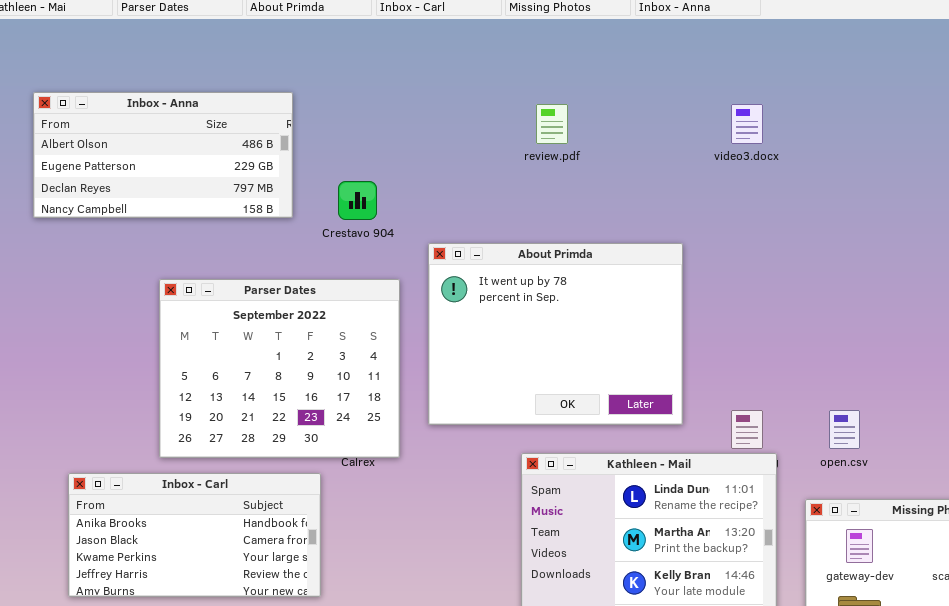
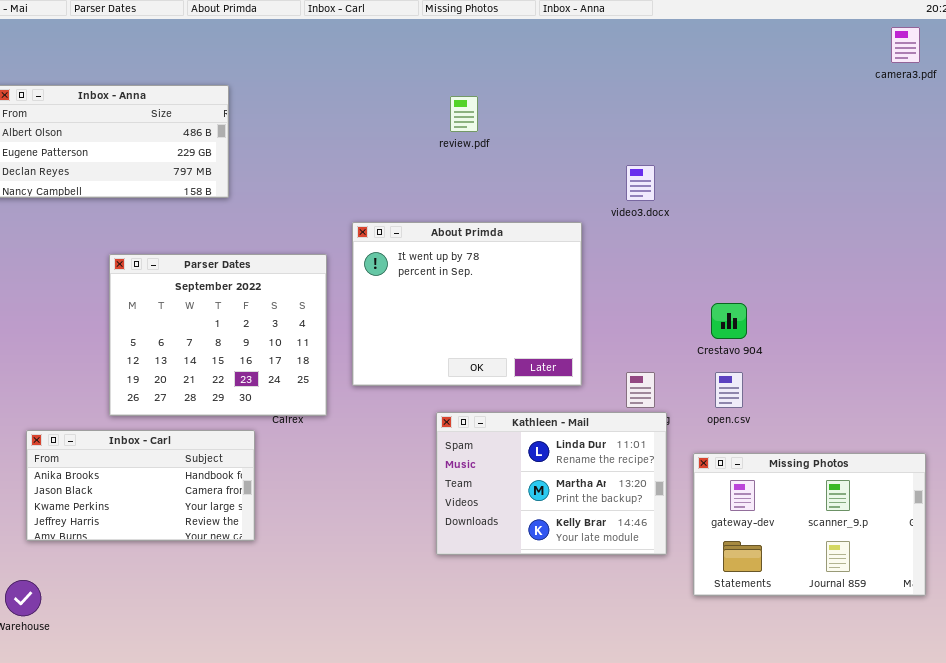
video3.docx: [731,104,763,144] -> [626,165,655,201], moved
Crestavo 904: [338,181,377,220] -> [711,303,747,339], moved

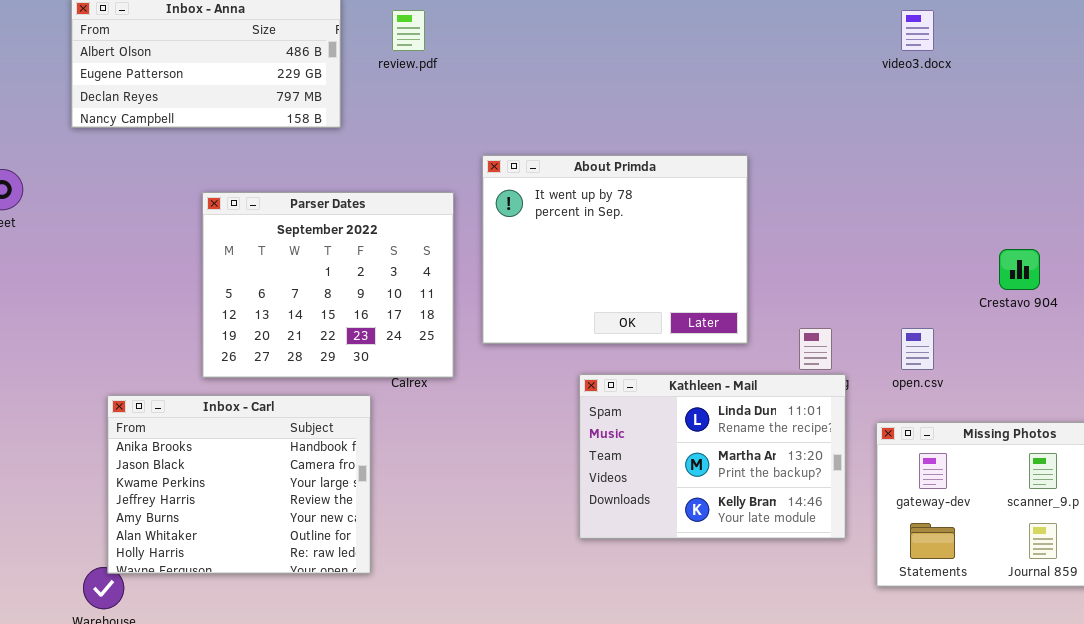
review.pdf: [450,96,478,132] -> [392,10,425,51], moved
video3.docx: [626,165,655,201] -> [901,10,934,51], moved
Crestavo 904: [711,303,747,339] -> [999,249,1040,290], moved
Inbox - Carl: [26,430,255,541] -> [107,395,371,574], resized

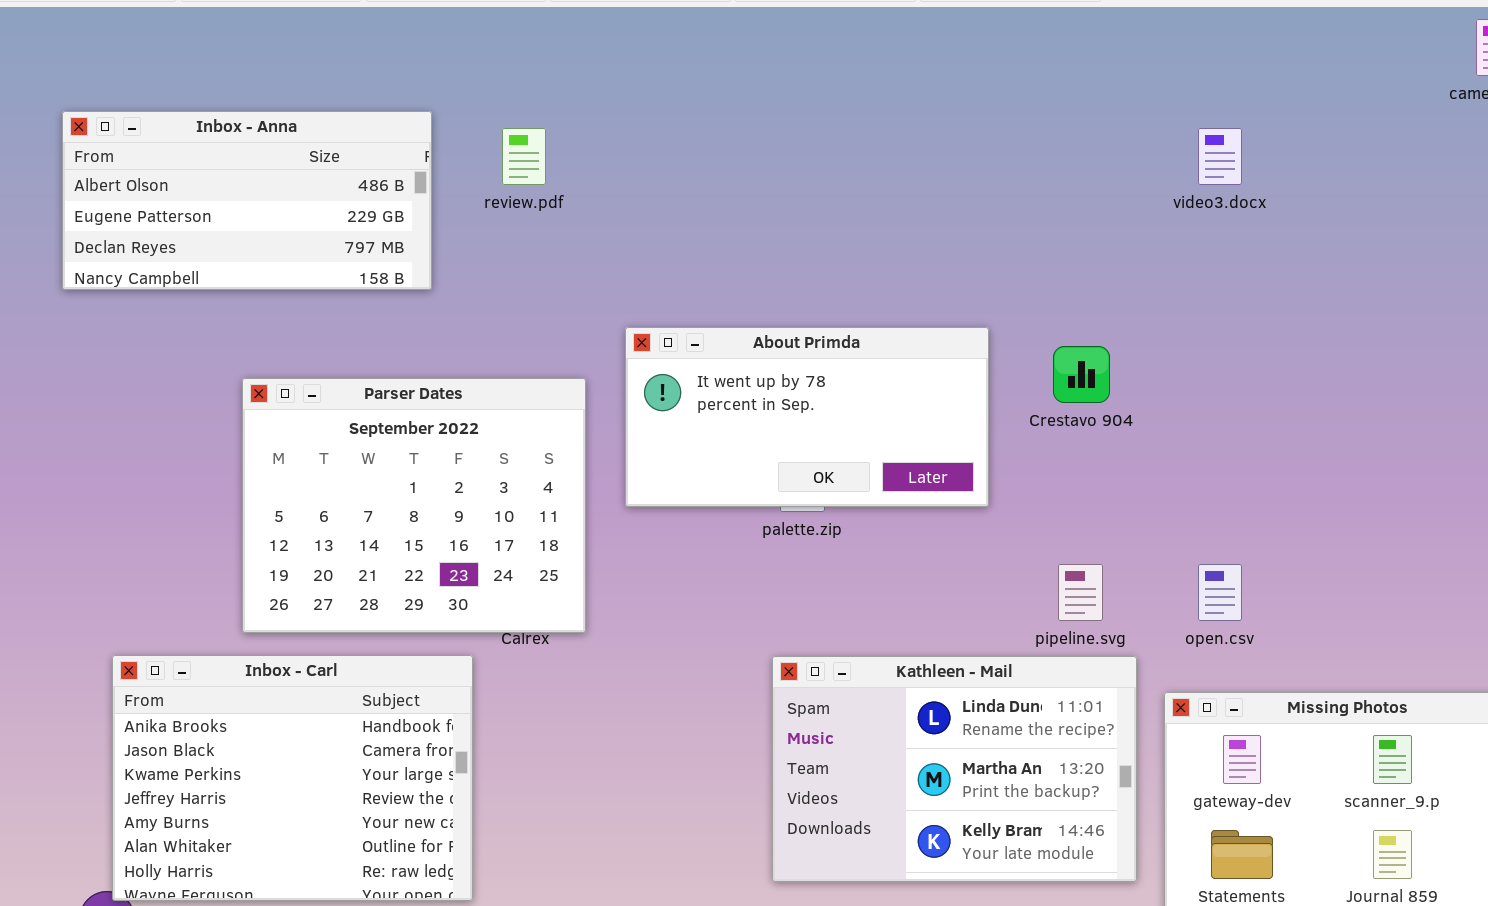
About Primda: [482,155,748,344] -> [625,327,989,507], resized
Crestavo 904: [999,249,1040,290] -> [1053,346,1110,403], moved
Kathleen - Mail: [579,374,846,539] -> [772,656,1137,882], moved

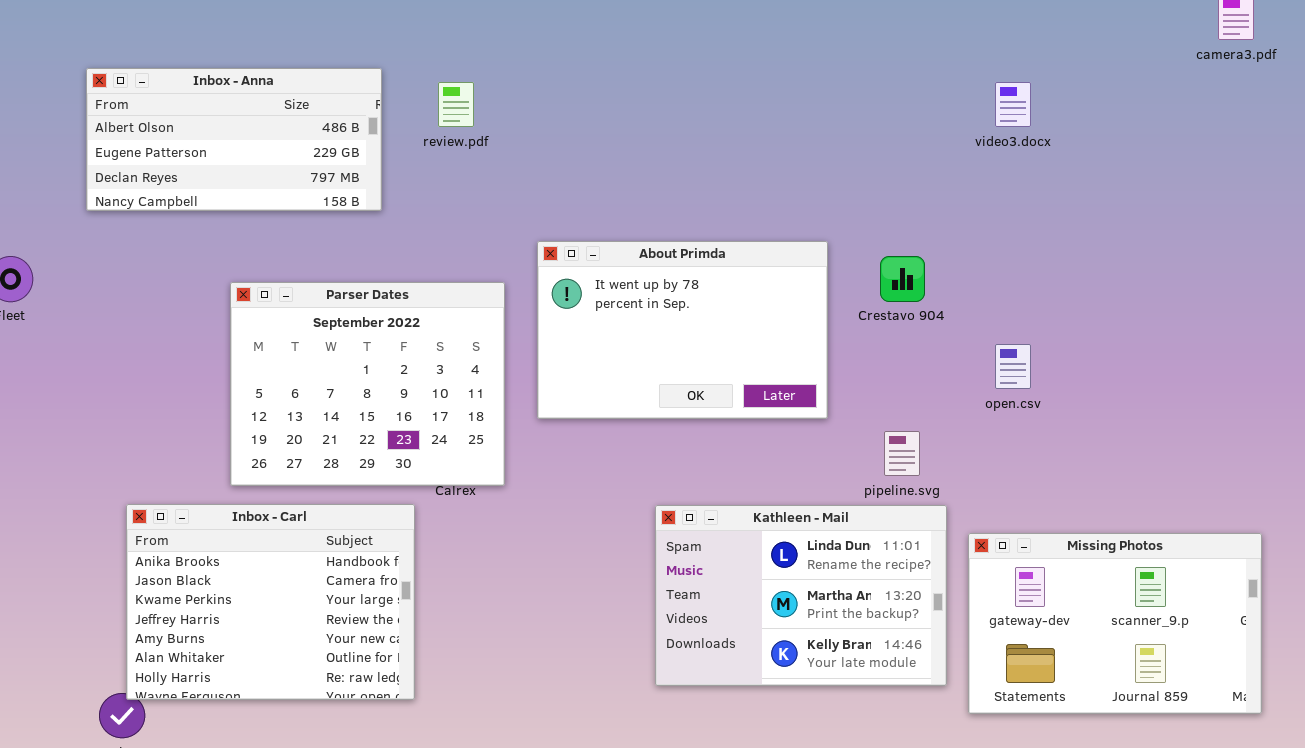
About Primda: [625,327,989,507] -> [537,241,828,419], resized
open.csv: [1198,564,1242,621] -> [995,344,1031,389], moved

